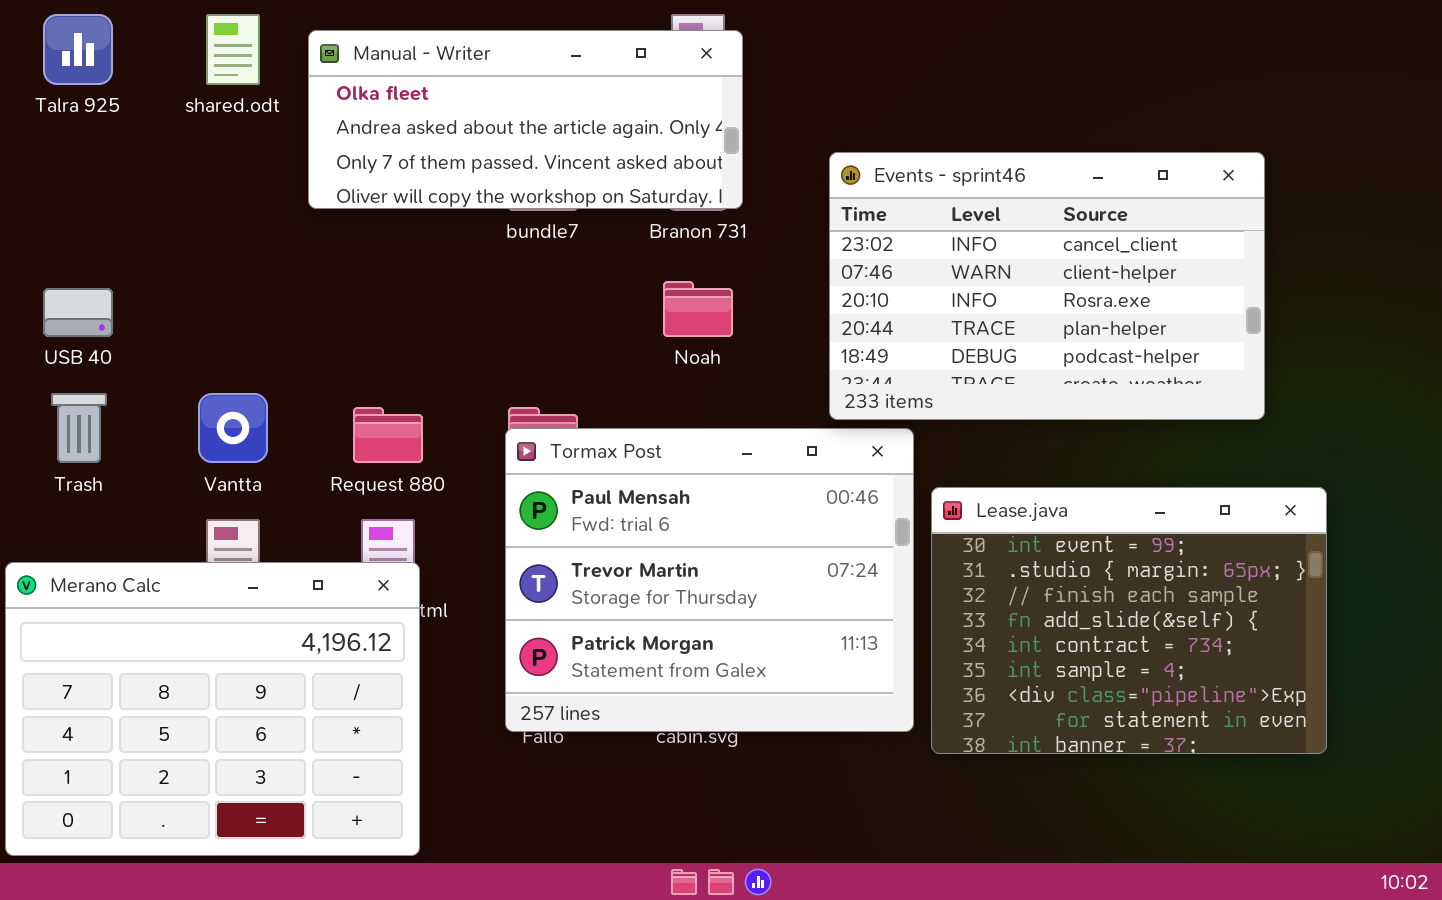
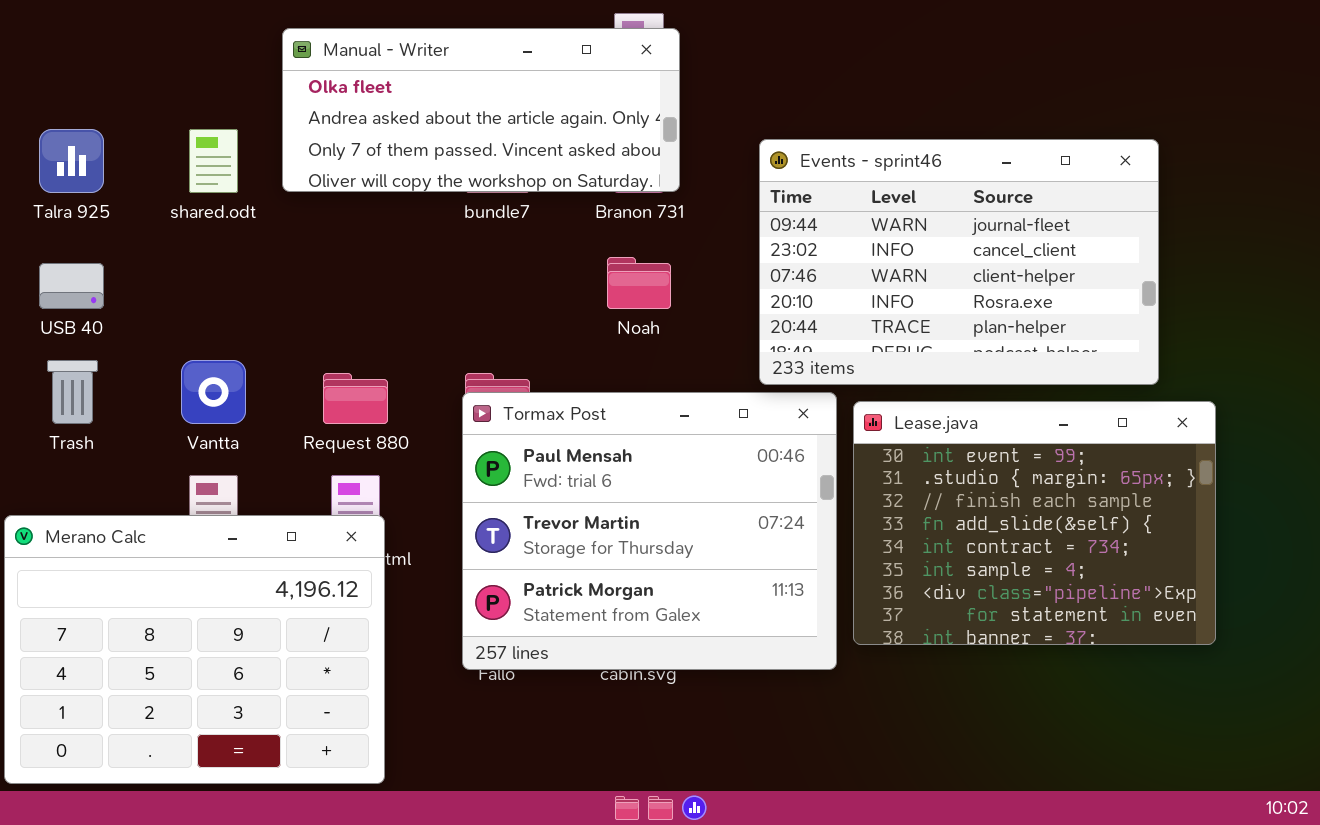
Talra 925: [43,14,113,85] -> [39,129,104,193], moved
shared.odt: [206,14,260,85] -> [189,129,238,193], moved
Events - sprint46: [829,152,1265,420] -> [759,139,1159,385], scrolled up 1 row
Lease.java: [931,487,1327,754] -> [853,401,1216,645], moved

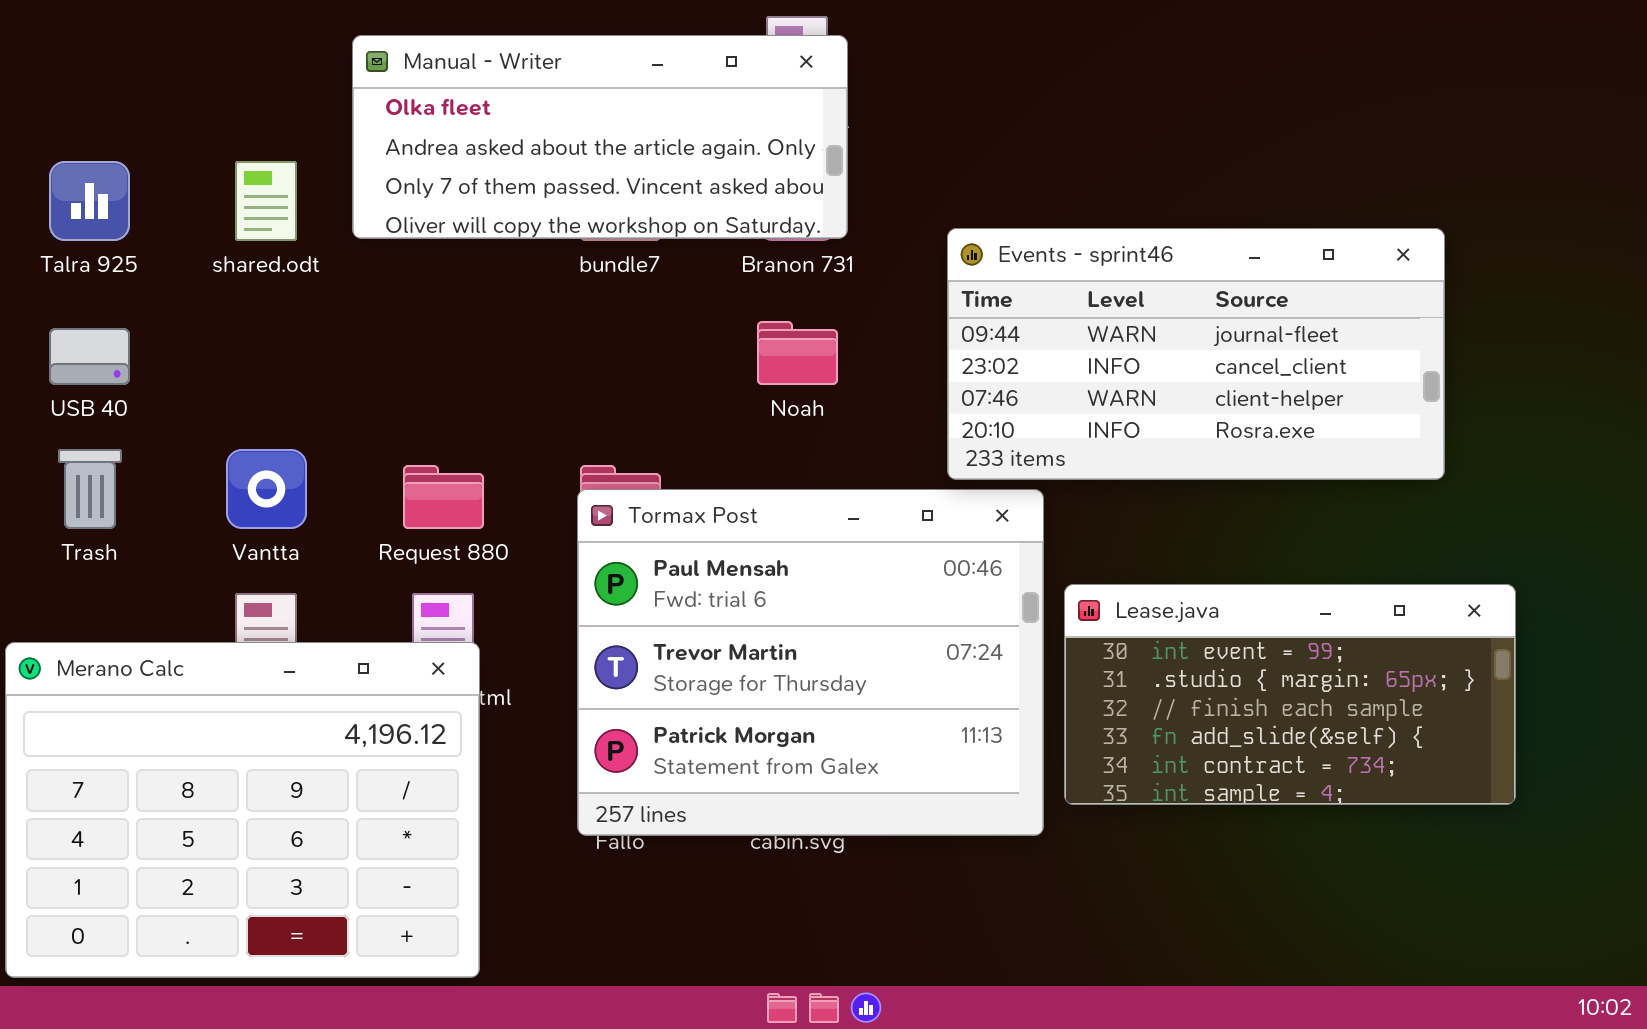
Events - sprint46: [759,139,1159,385] -> [947,228,1445,480], resized
Lease.java: [853,401,1216,645] -> [1064,584,1516,805], resized

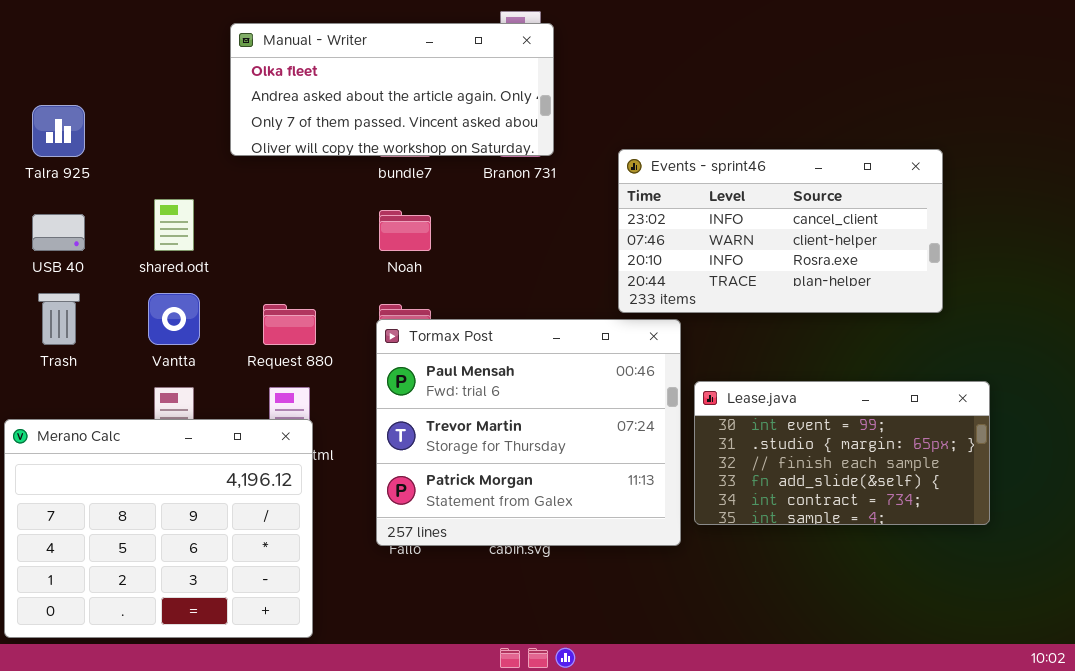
shared.odt: [235,161,297,241] -> [154,199,194,251], moved
Events - sprint46: [947,228,1445,480] -> [618,149,943,313], scrolled down 1 row
Noah: [757,321,838,385] -> [379,210,431,251], moved

